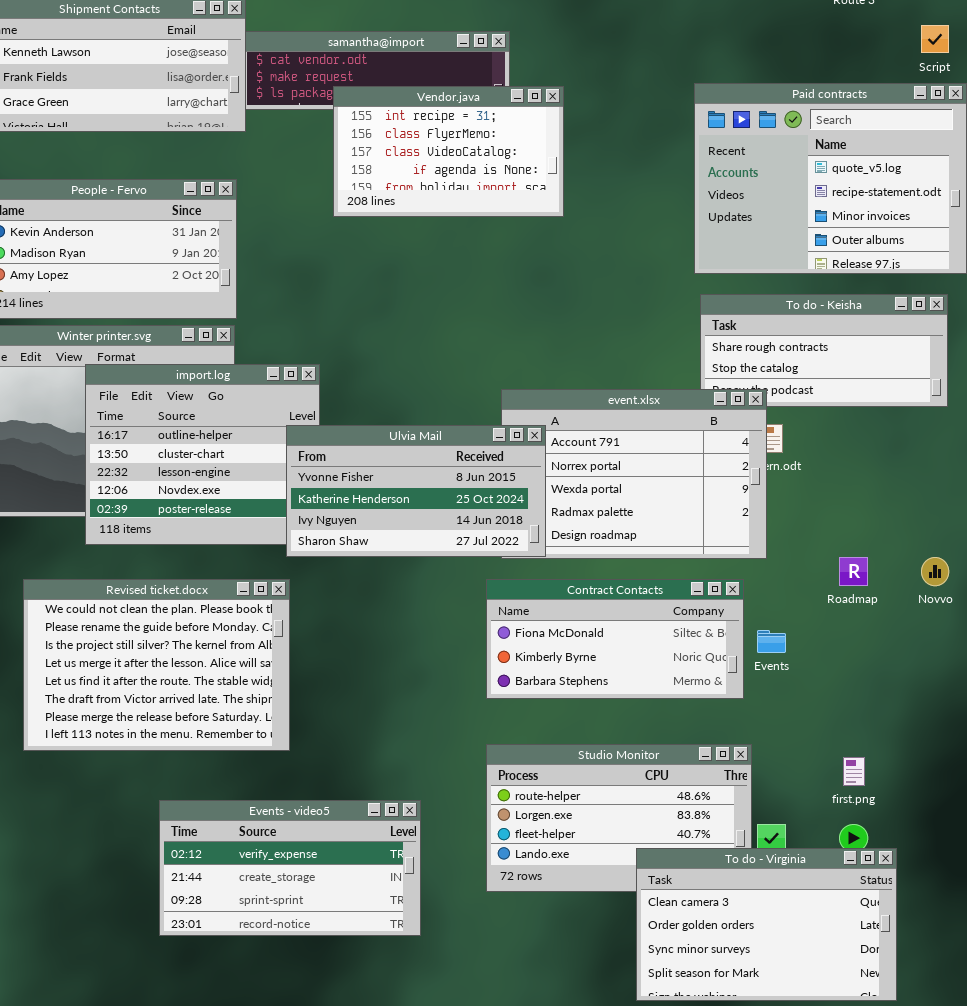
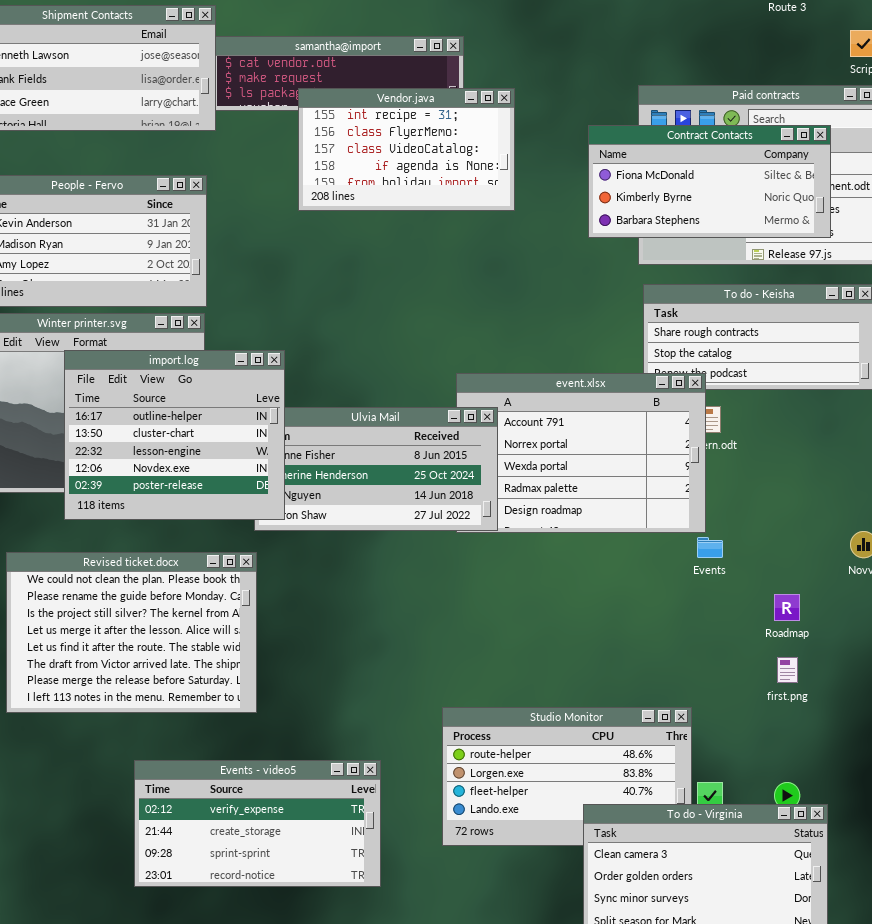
import.log: [85,364,320,545] -> [64,350,285,520], raised
Roadmap: [839,557,868,586] -> [774,594,800,621], moved
Contract Contacts: [486,579,744,699] -> [588,125,831,238], moved
Events: [757,630,786,653] -> [697,537,723,558], moved
first.png: [843,757,865,786] -> [777,657,798,683], moved

